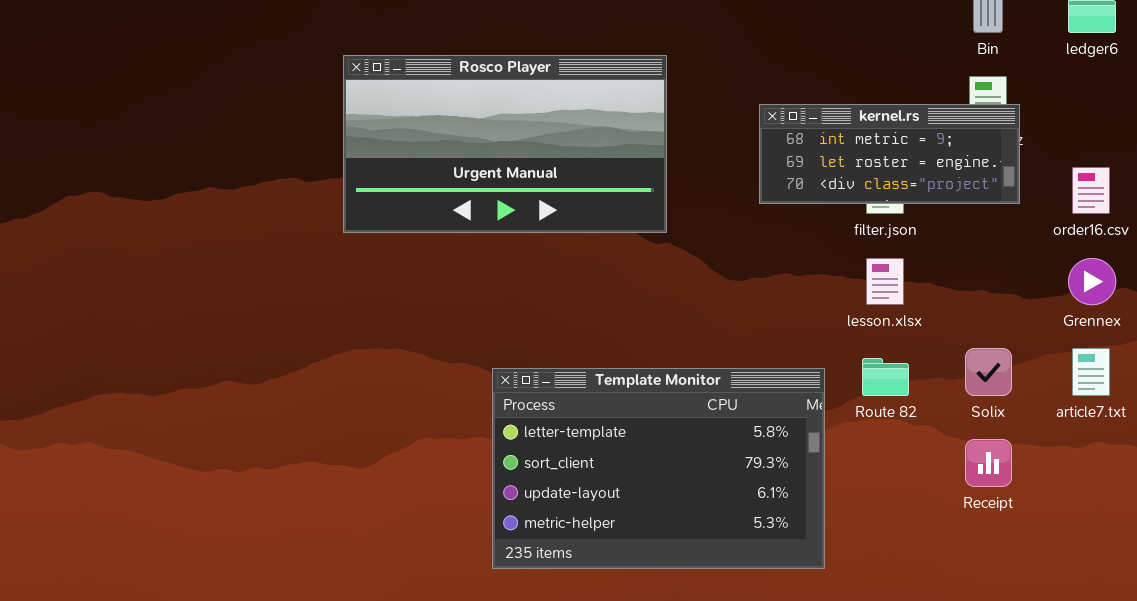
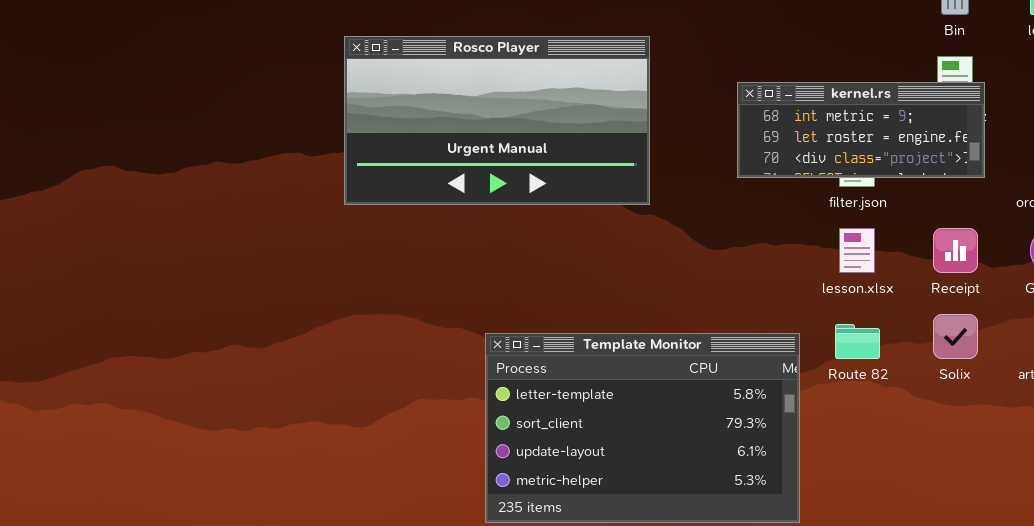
Receipt: [965,439,1012,487] -> [933,228,978,273], moved

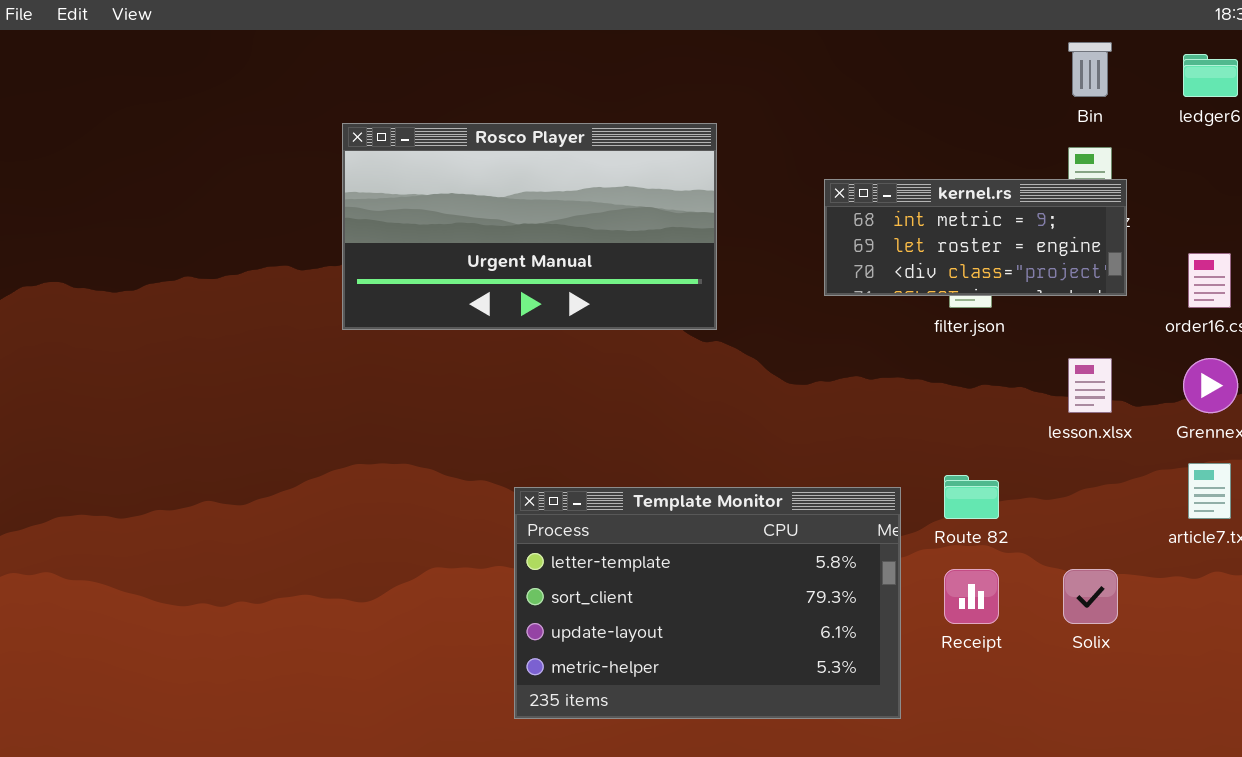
lesson.xlsx: [839,228,875,273] -> [1068,358,1112,413], moved
Receipt: [933,228,978,273] -> [944,569,999,624], moved
Solix: [933,314,978,359] -> [1063,569,1118,624], moved

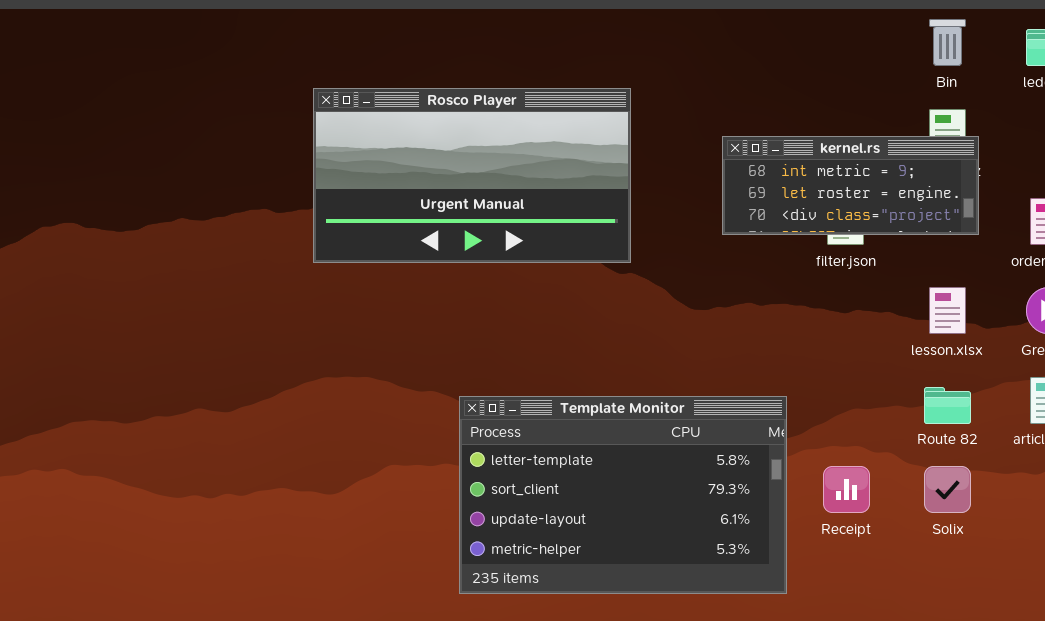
Route 82: [944,475,999,519] -> [924,387,971,424], moved

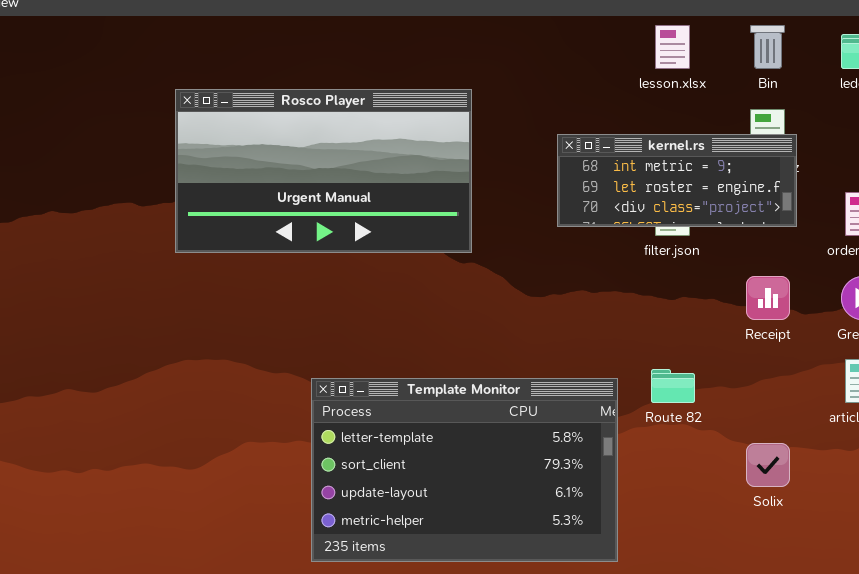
lesson.xlsx: [929,287,966,334] -> [655,25,690,69], moved
Route 82: [924,387,971,424] -> [651,369,695,403], moved
Receipt: [823,466,870,513] -> [746,276,790,320], moved

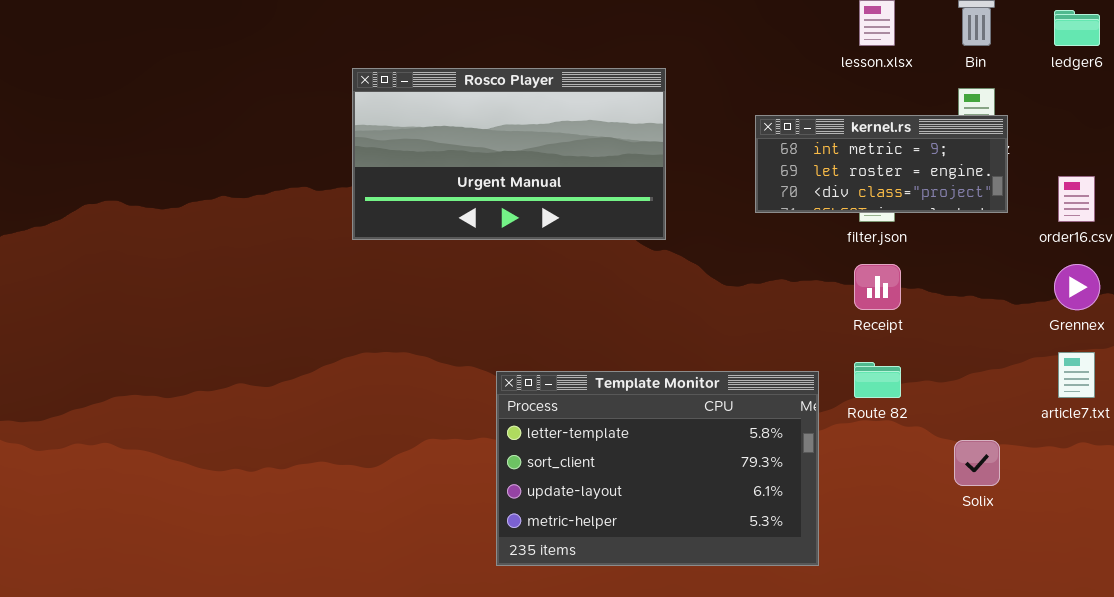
Receipt: [746,276,790,320] -> [854,264,901,310], moved

